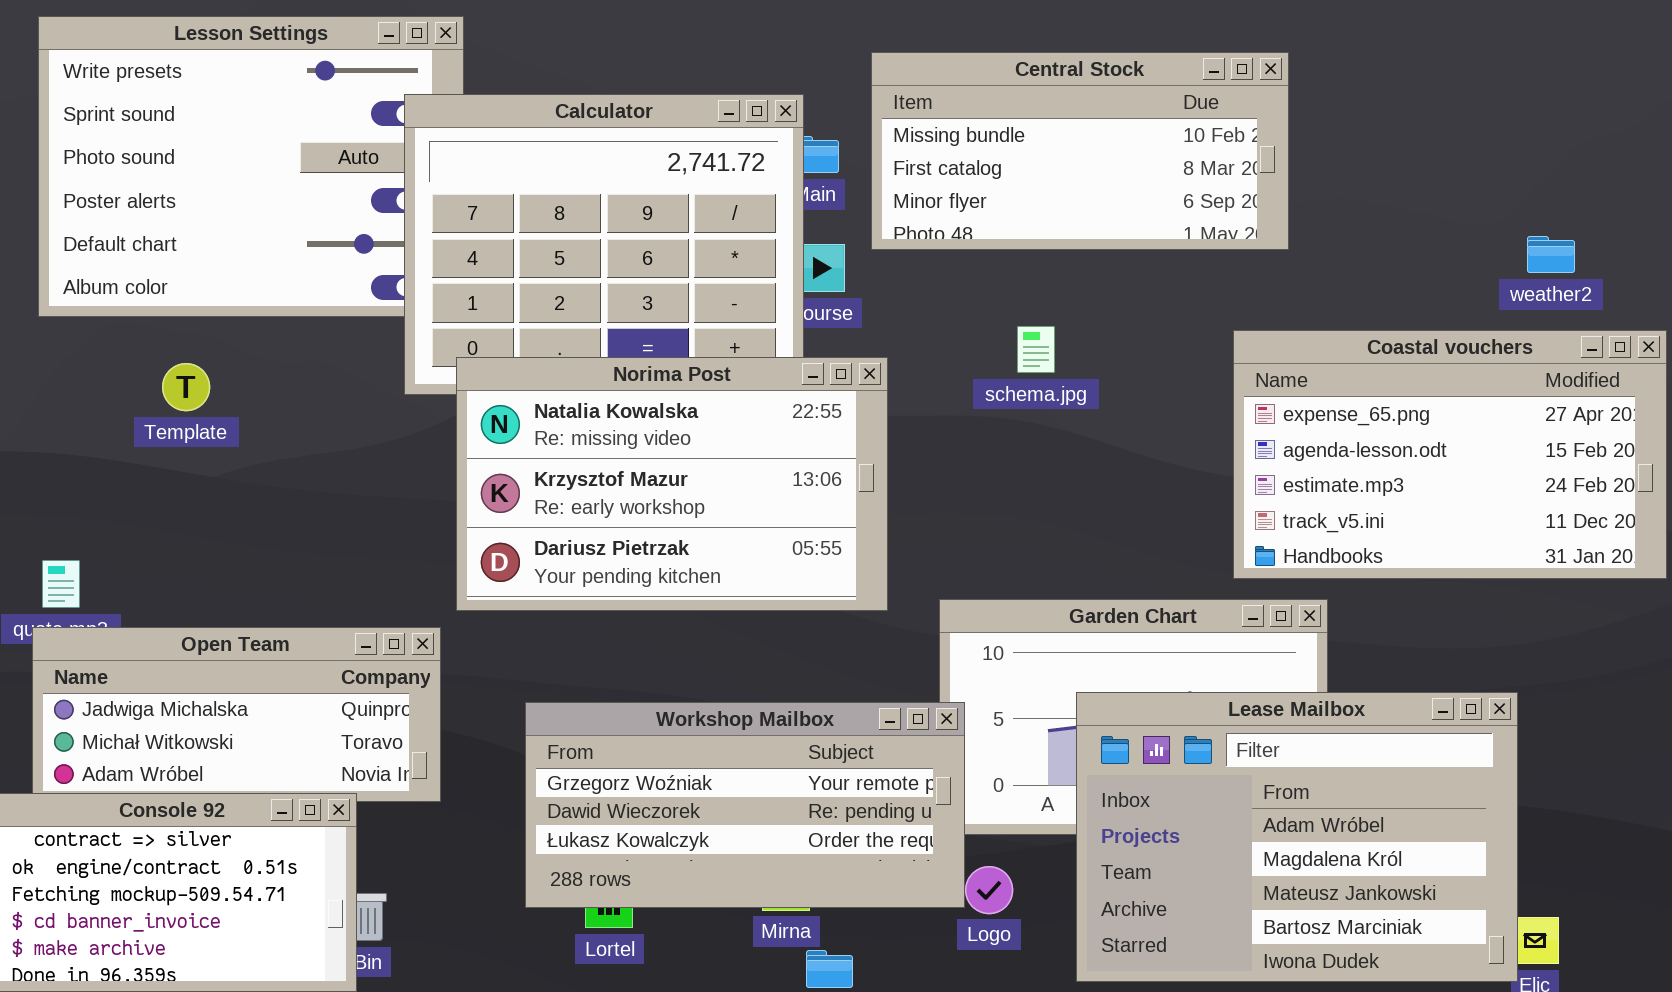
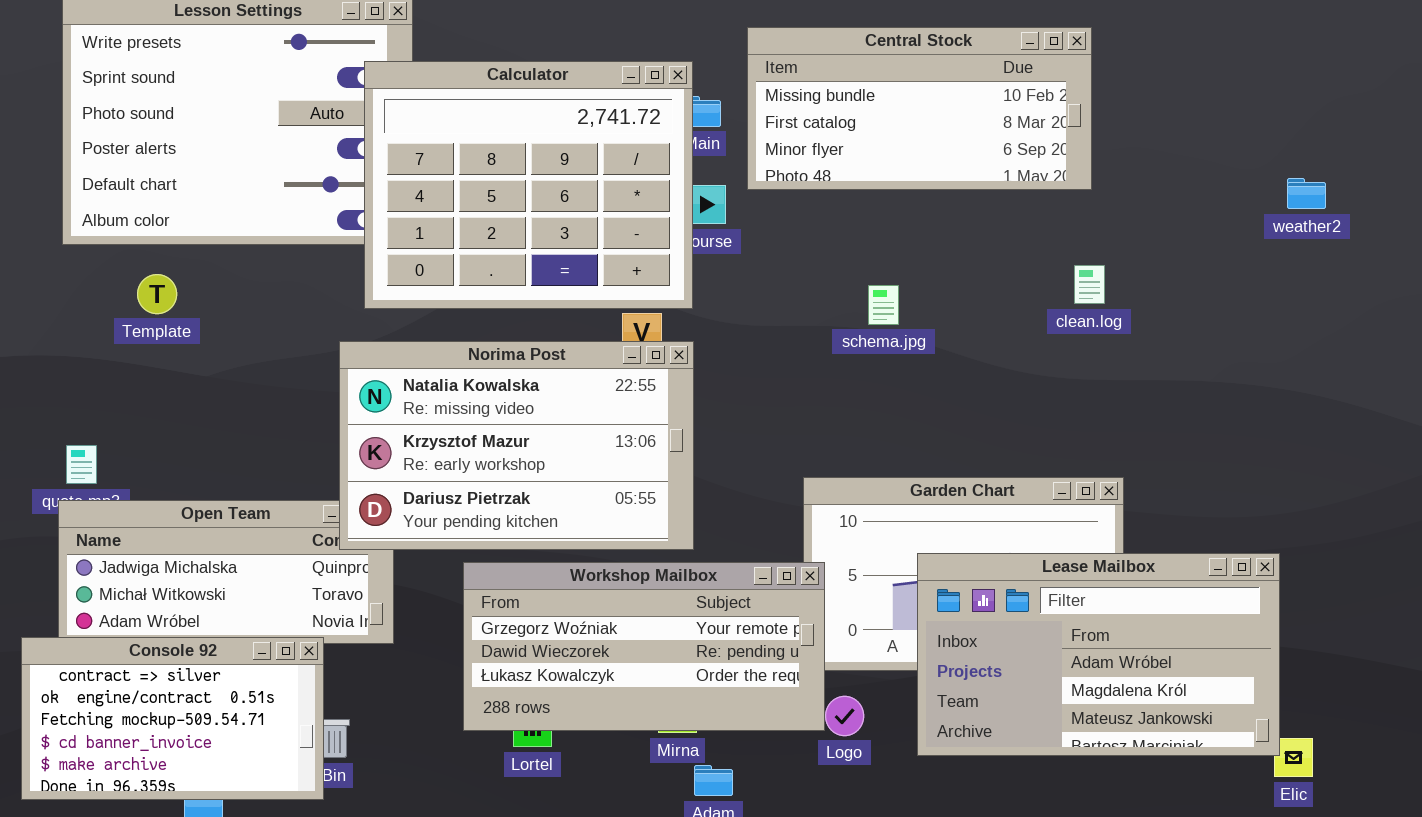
schema.jpg: [1017,326,1055,373] -> [868,285,899,325], moved
Coastal vouchers: [1233,330,1667,579] -> none, closed
Norima Post: [456,357,888,611] -> [339,341,694,550], moved
Template: [162,363,210,411] -> [137,274,177,314], moved
Lease Mailbox: [1076,692,1518,982] -> [917,553,1280,756], resized

